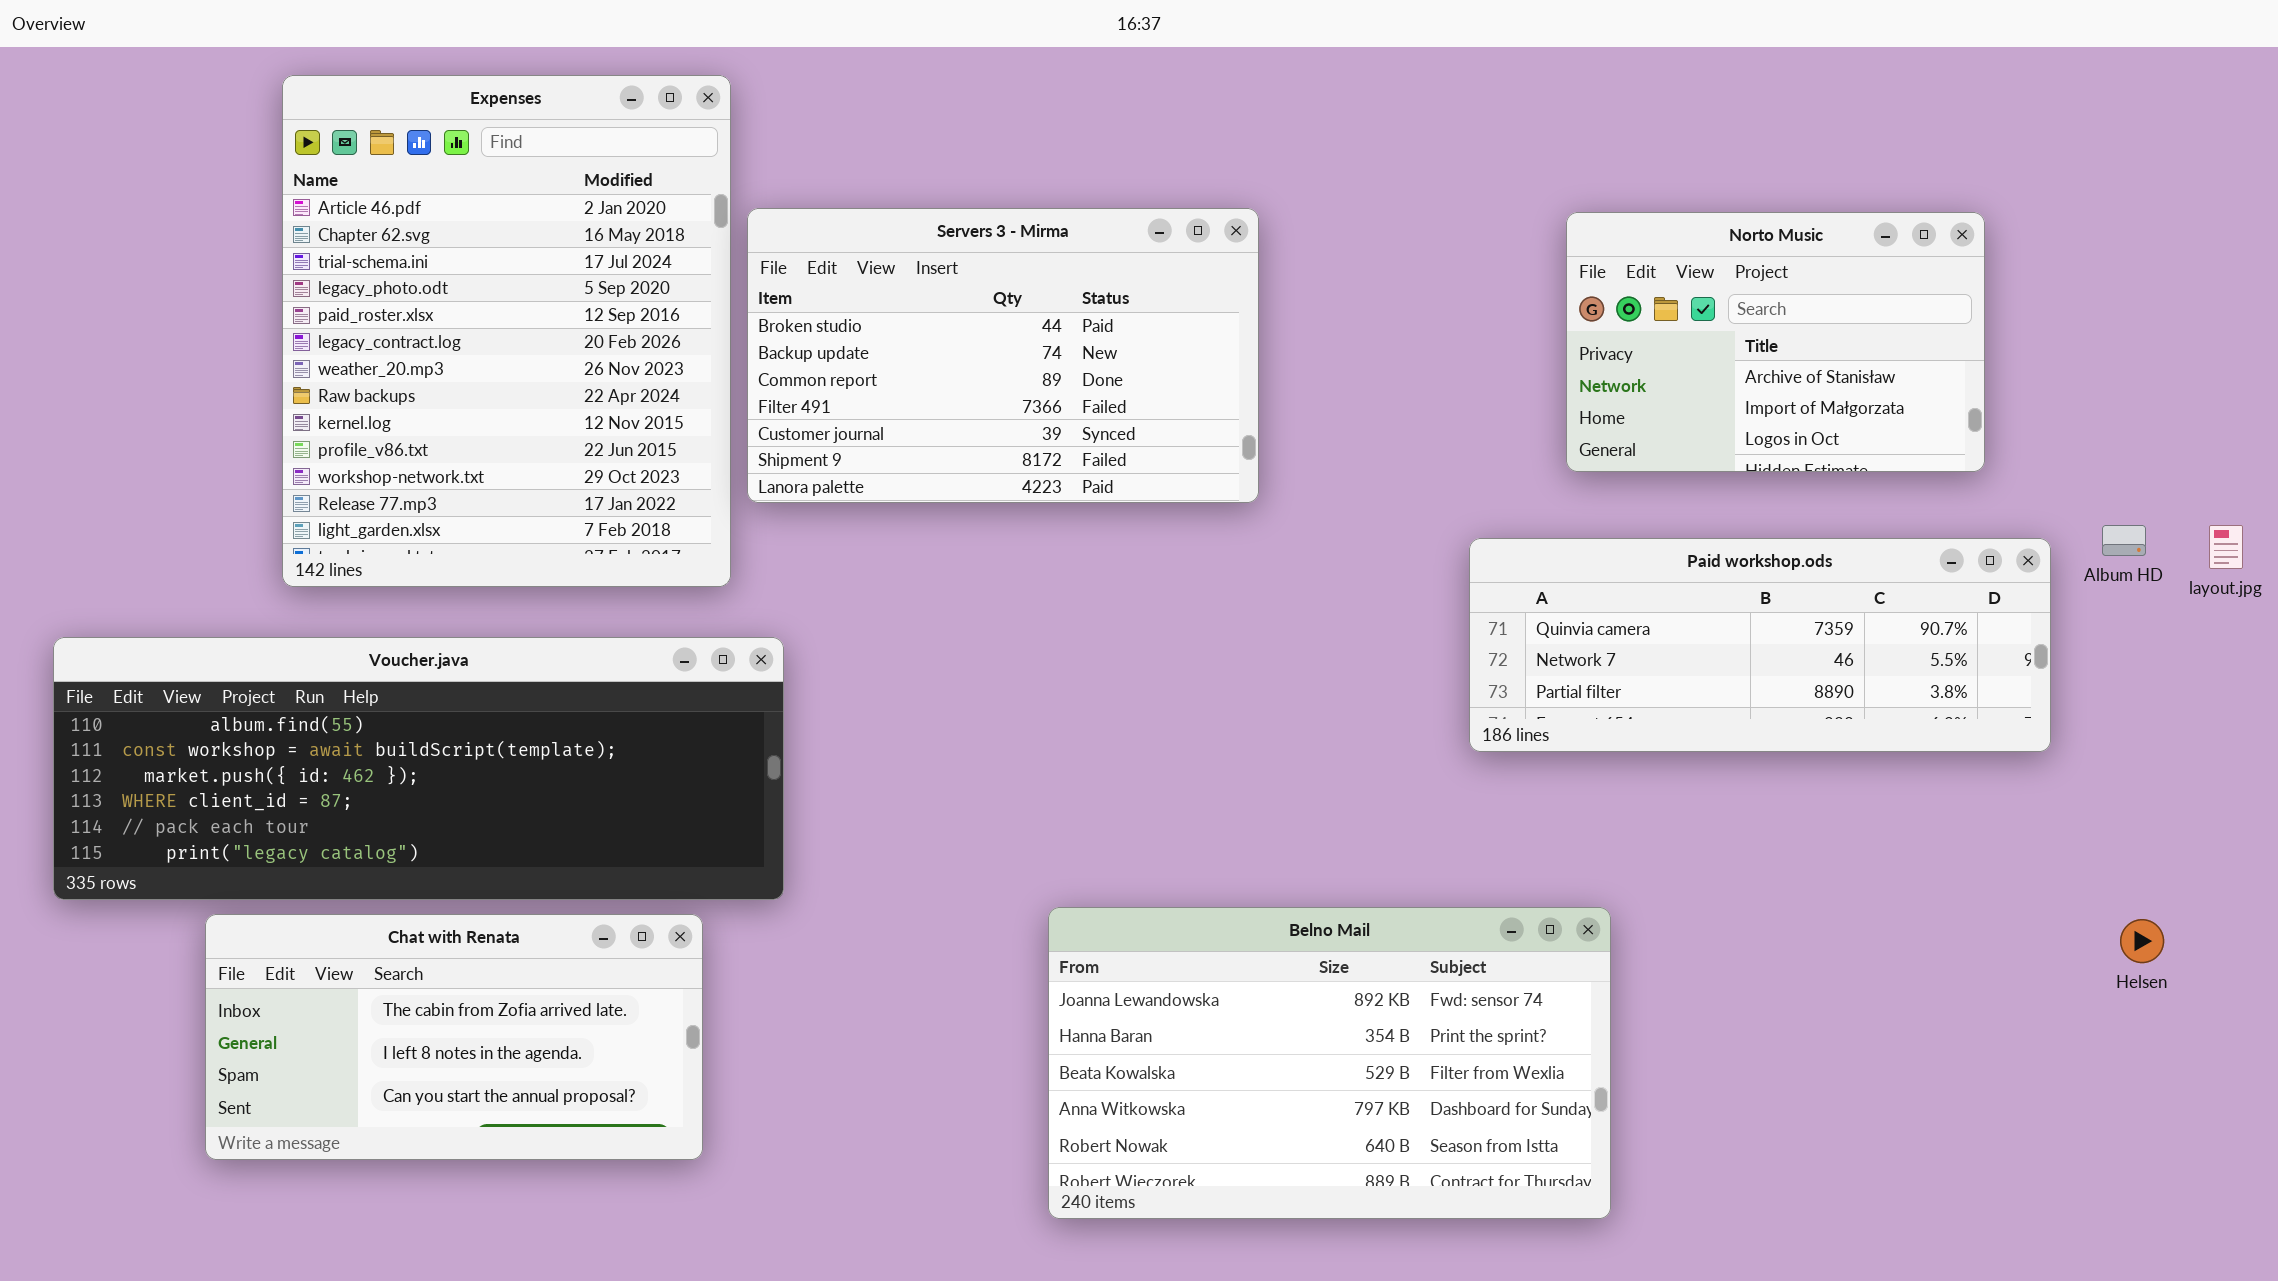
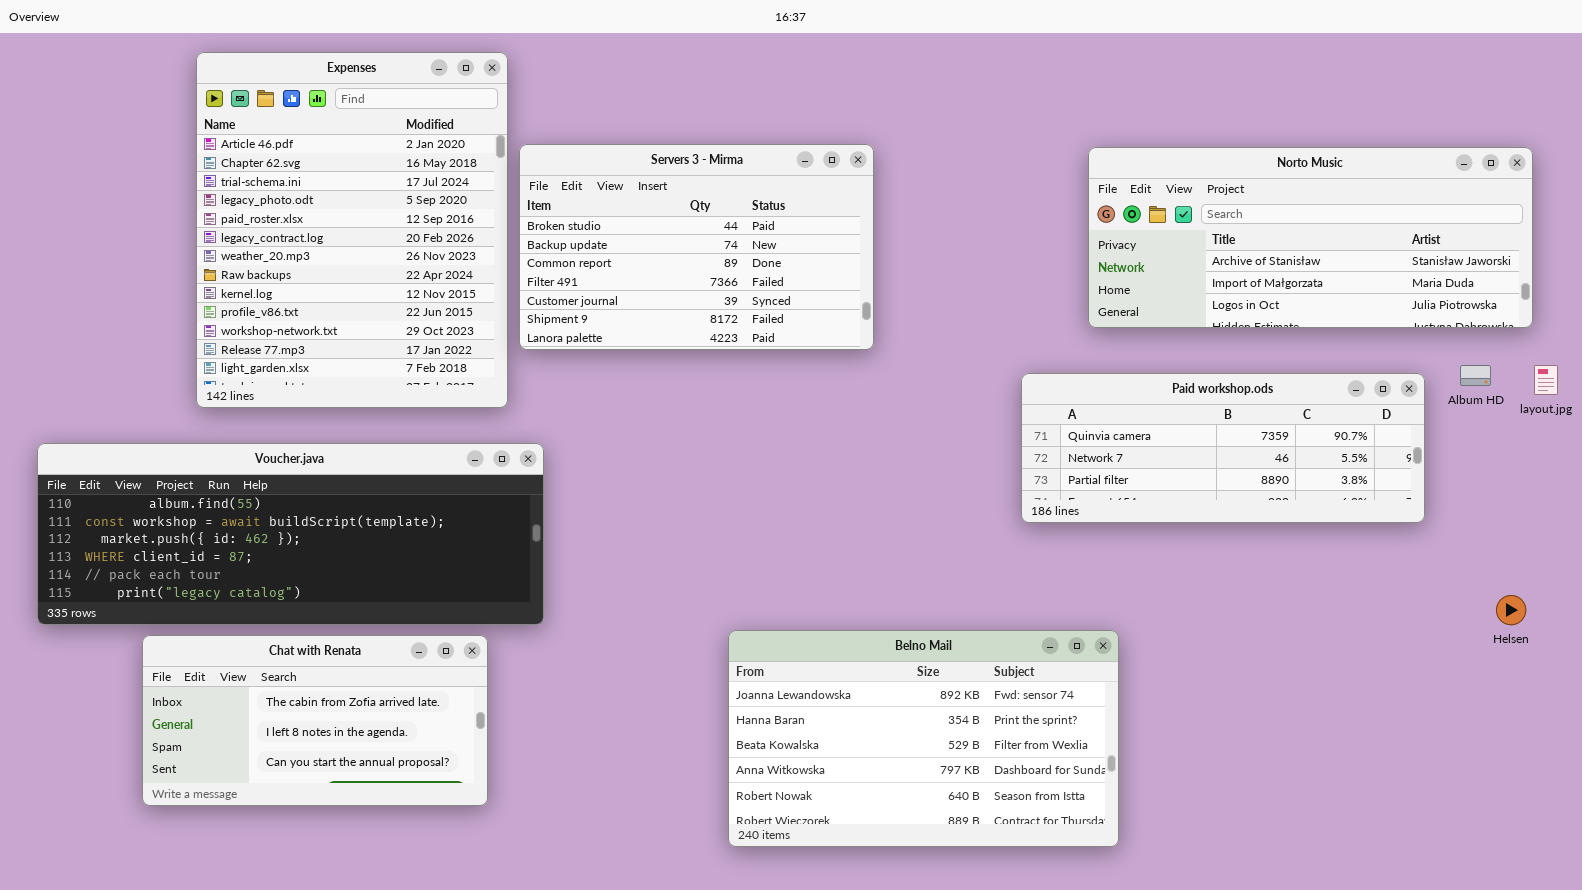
Norto Music: [1566,212,1985,472] -> [1088,147,1533,328], resized
Helsen: [2120,919,2164,963] -> [1496,595,1526,625], moved

